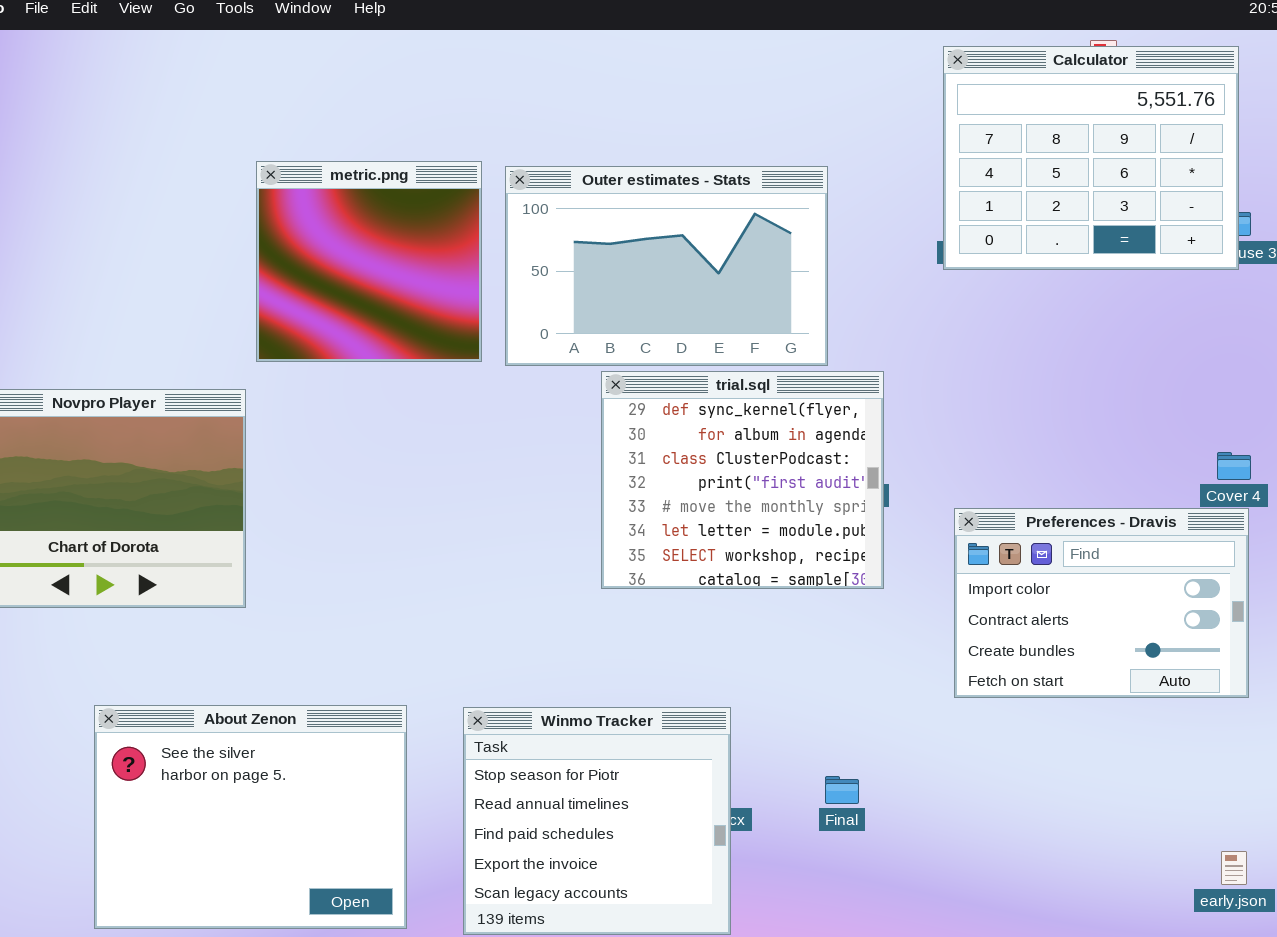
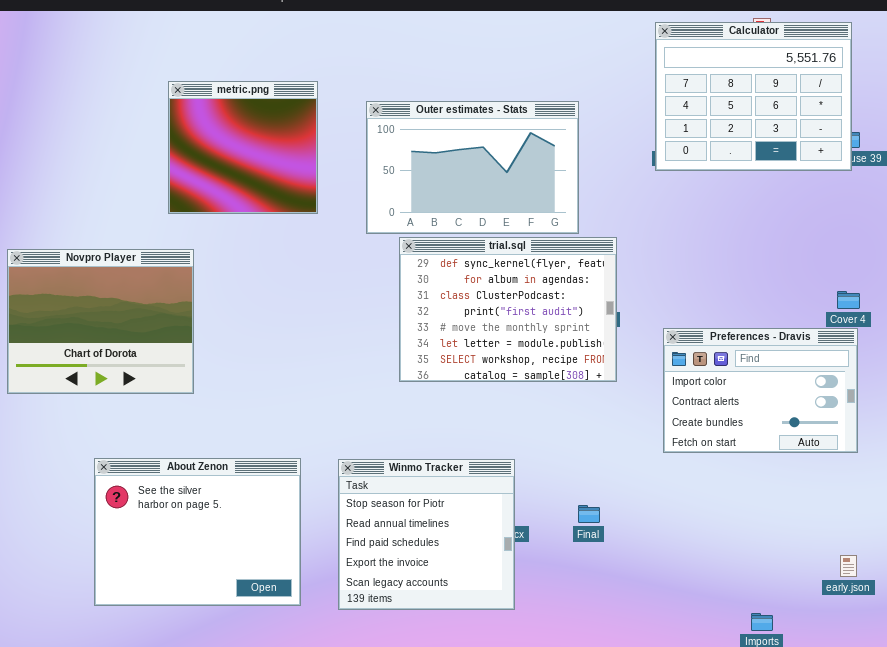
metric.png: [256,161,482,362] -> [168,81,318,214], moved
trial.sql: [601,371,884,589] -> [399,237,617,382], resized

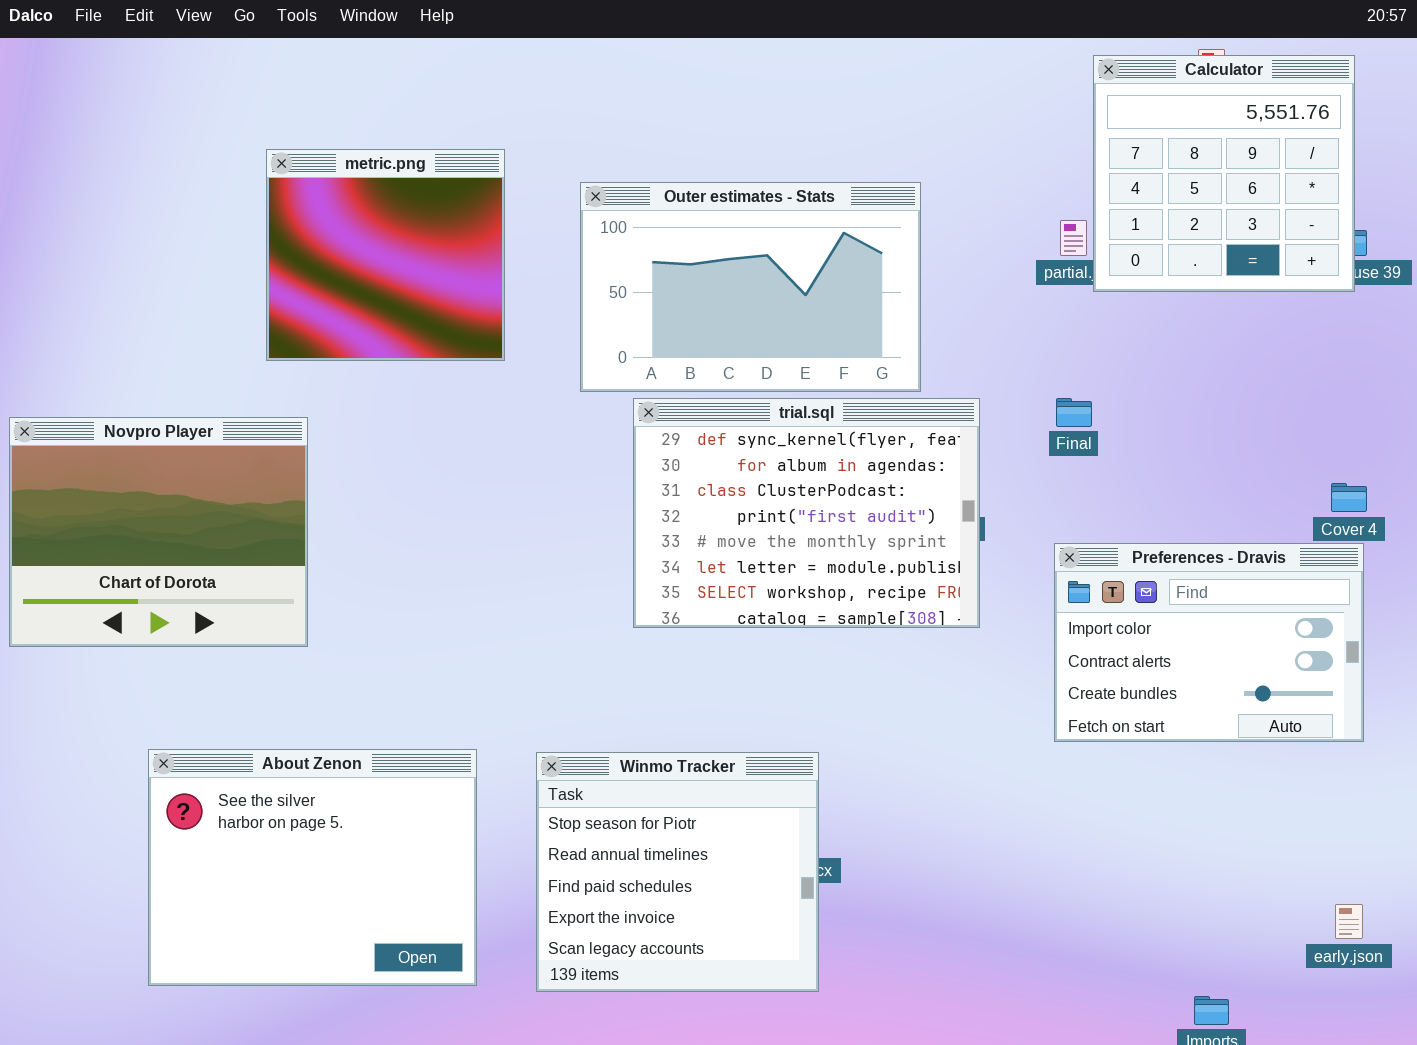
Calculator: [655,22,852,171] -> [1093,55,1355,292], resized
Final: [578,505,600,523] -> [1056,398,1092,427], moved

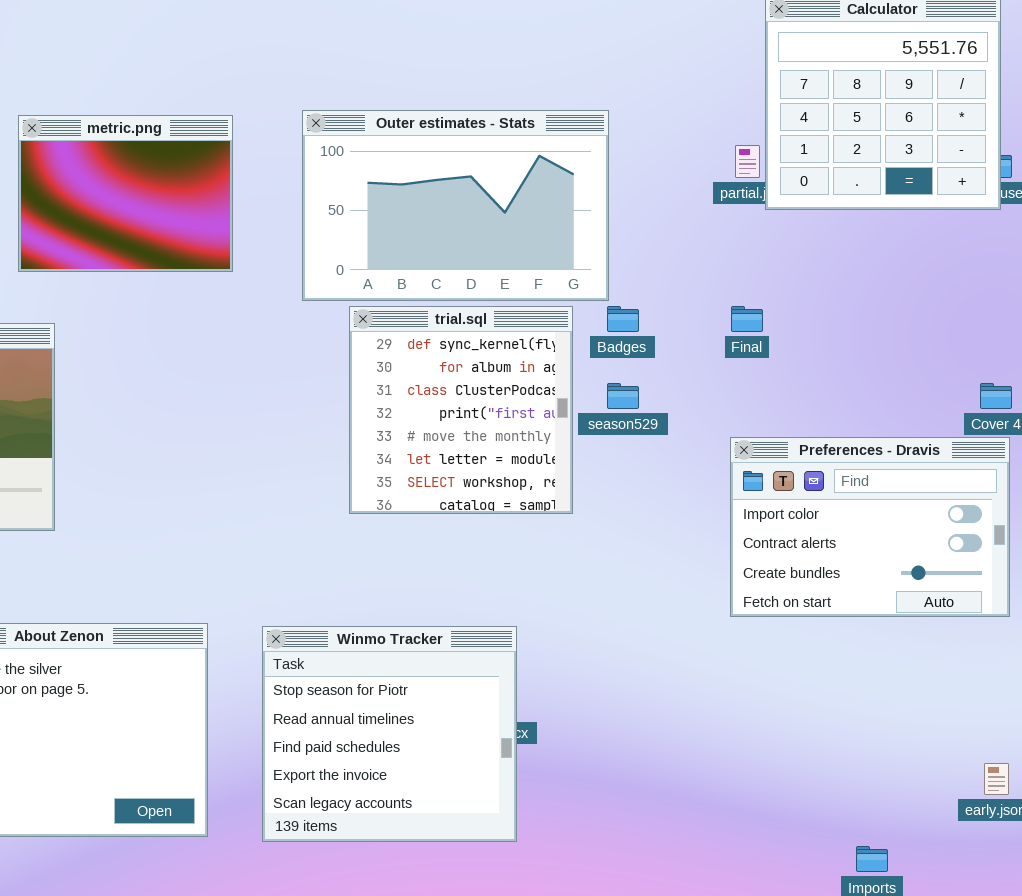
metric.png: [266,149,505,361] -> [18,115,233,272], resized
trial.sql: [633,398,980,628] -> [349,306,573,514], resized

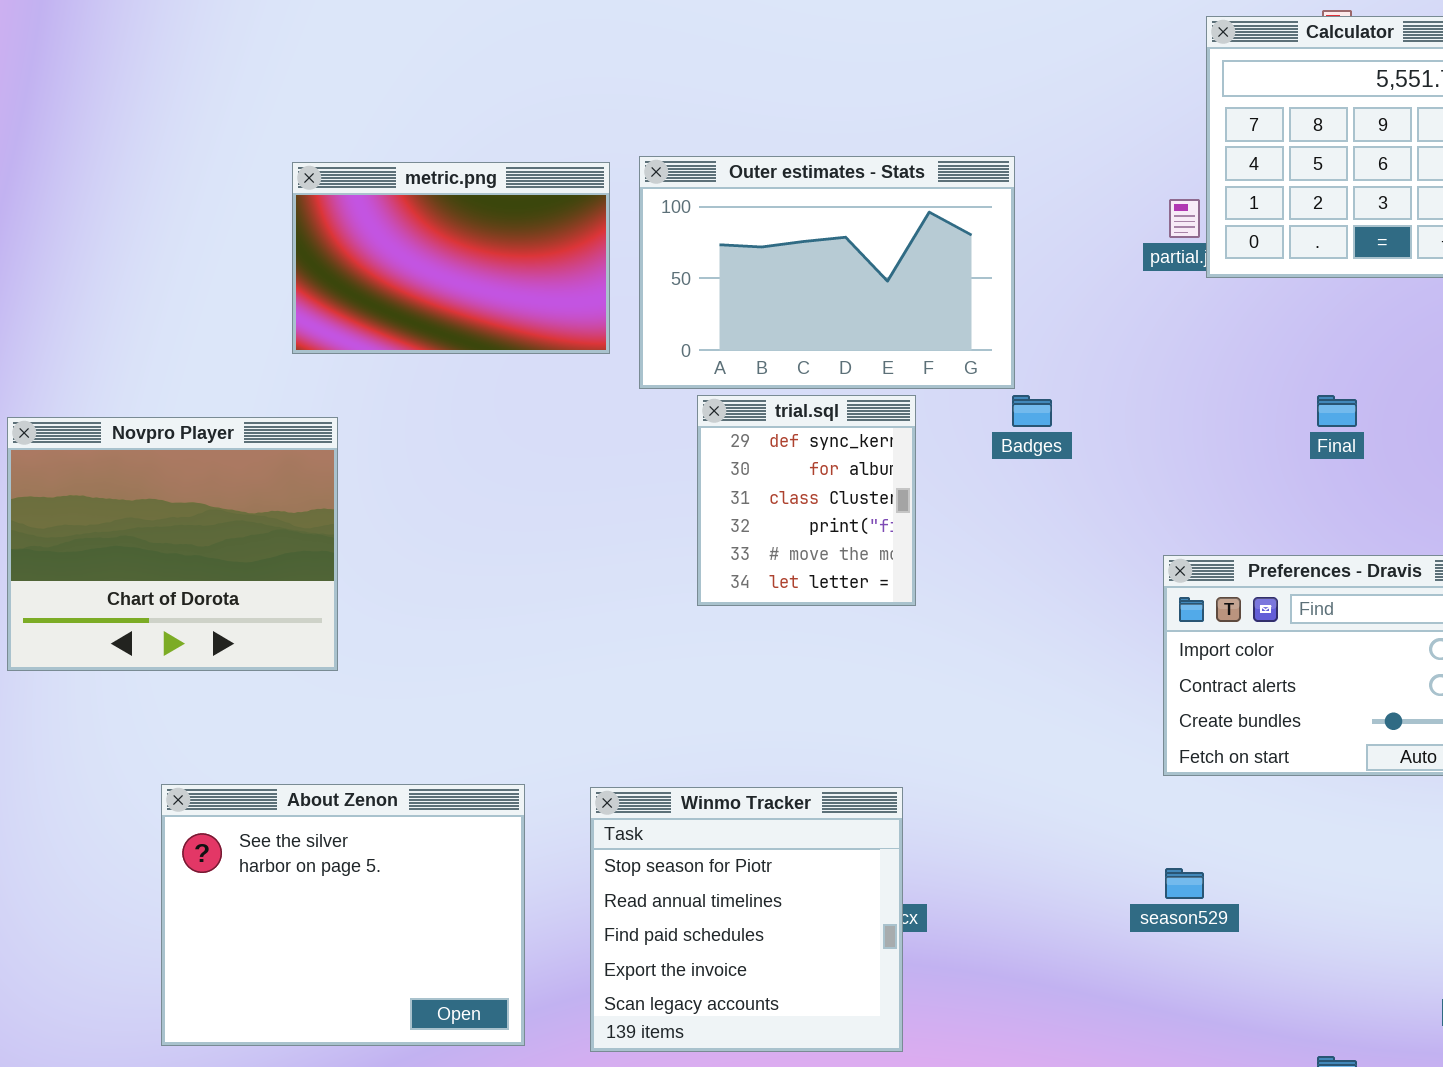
metric.png: [18,115,233,272] -> [292,162,610,354], resized
trial.sql: [349,306,573,514] -> [697,395,916,606], resized
Final: [731,306,763,332] -> [1317,395,1357,427], moved
season529: [607,383,639,409] -> [1165,868,1204,899], moved

